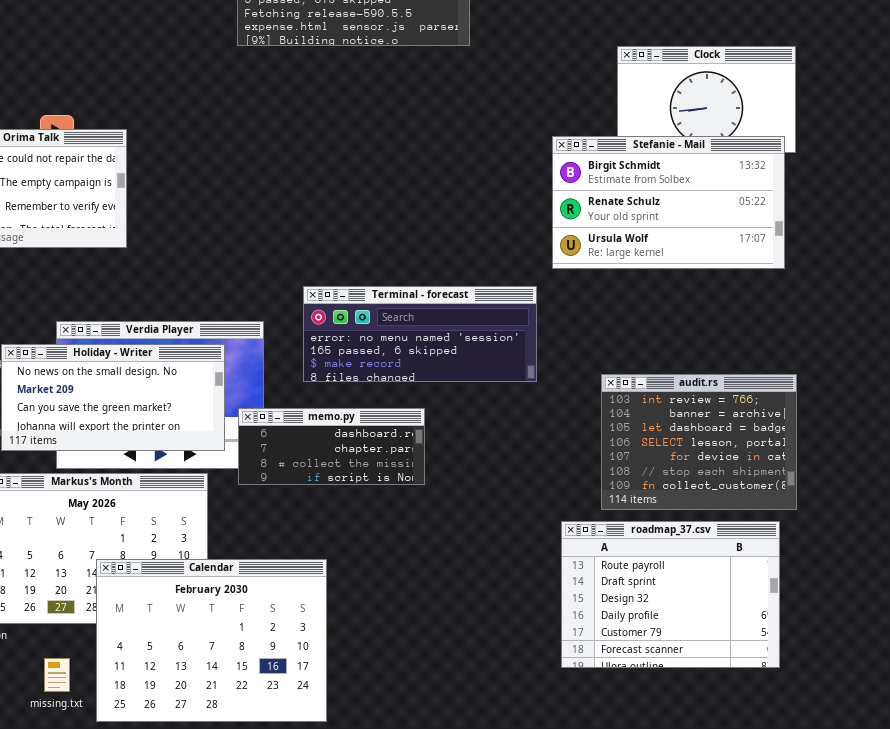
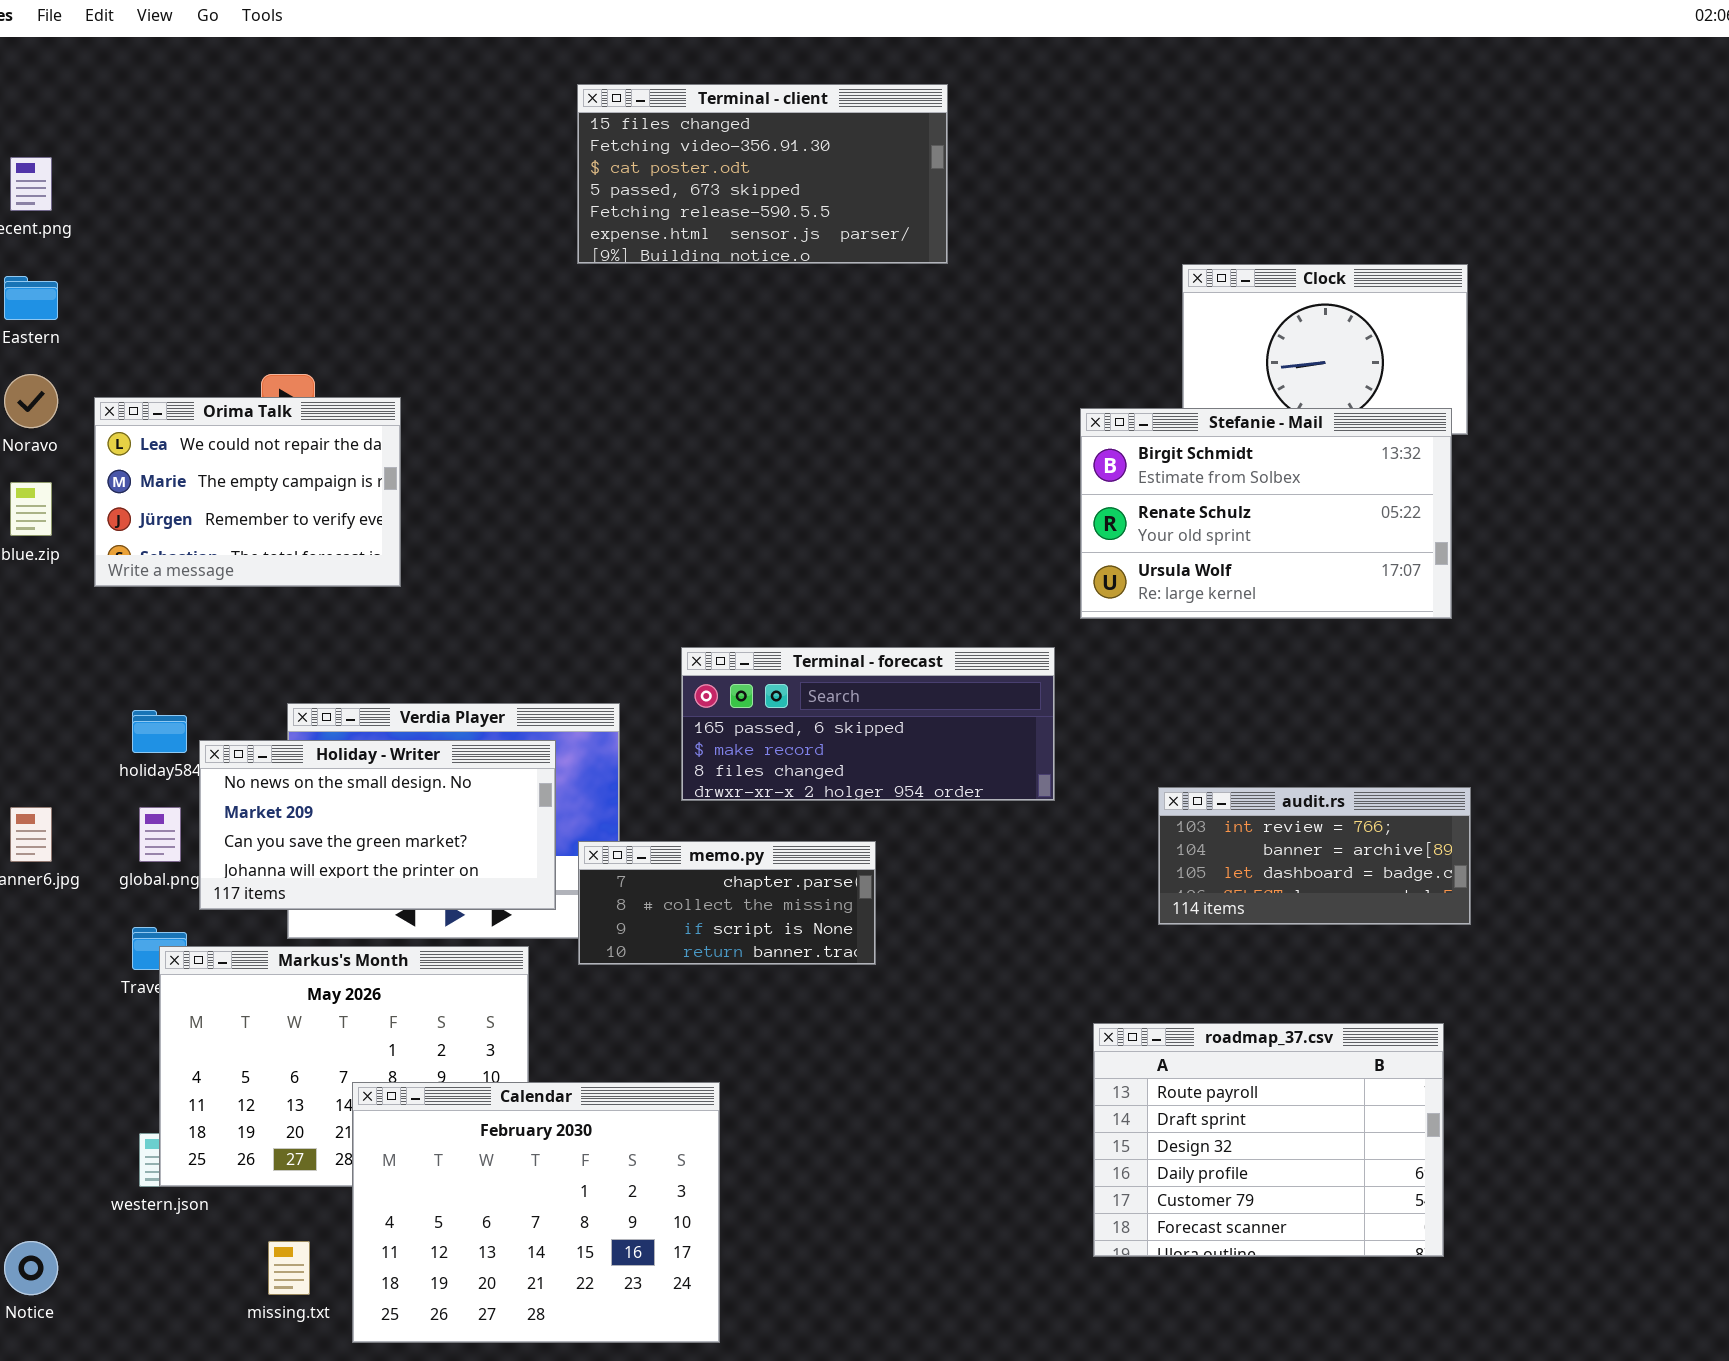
Terminal - forecast: [303,286,537,382] -> [681,647,1055,801], scrolled down 1 row
audit.rs: [601,374,797,510] -> [1158,787,1471,925], resized
memo.py: [238,408,425,485] -> [578,841,876,965], scrolled down 1 row

